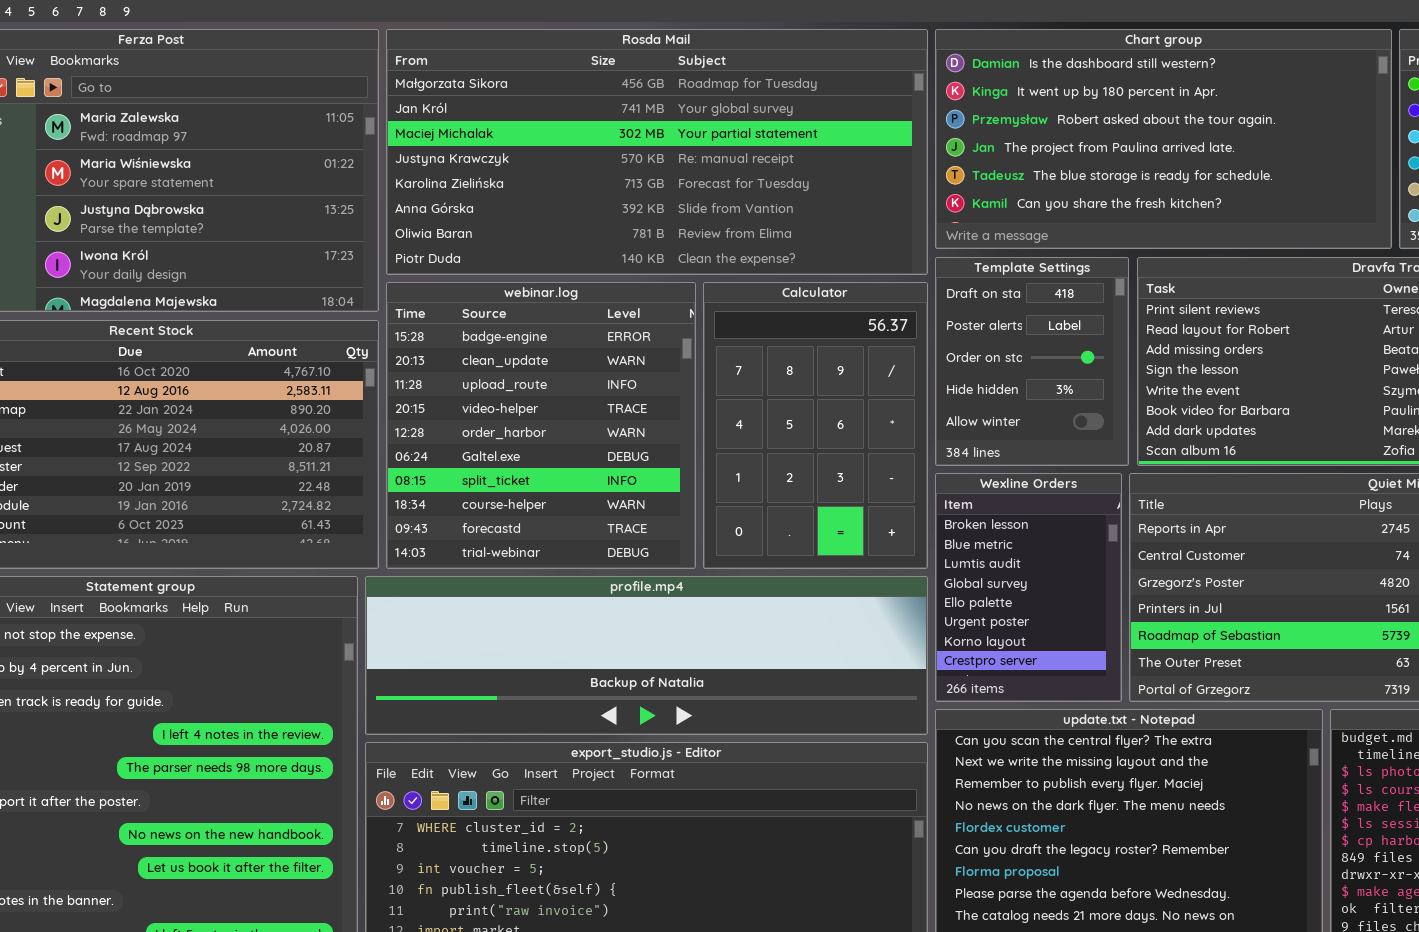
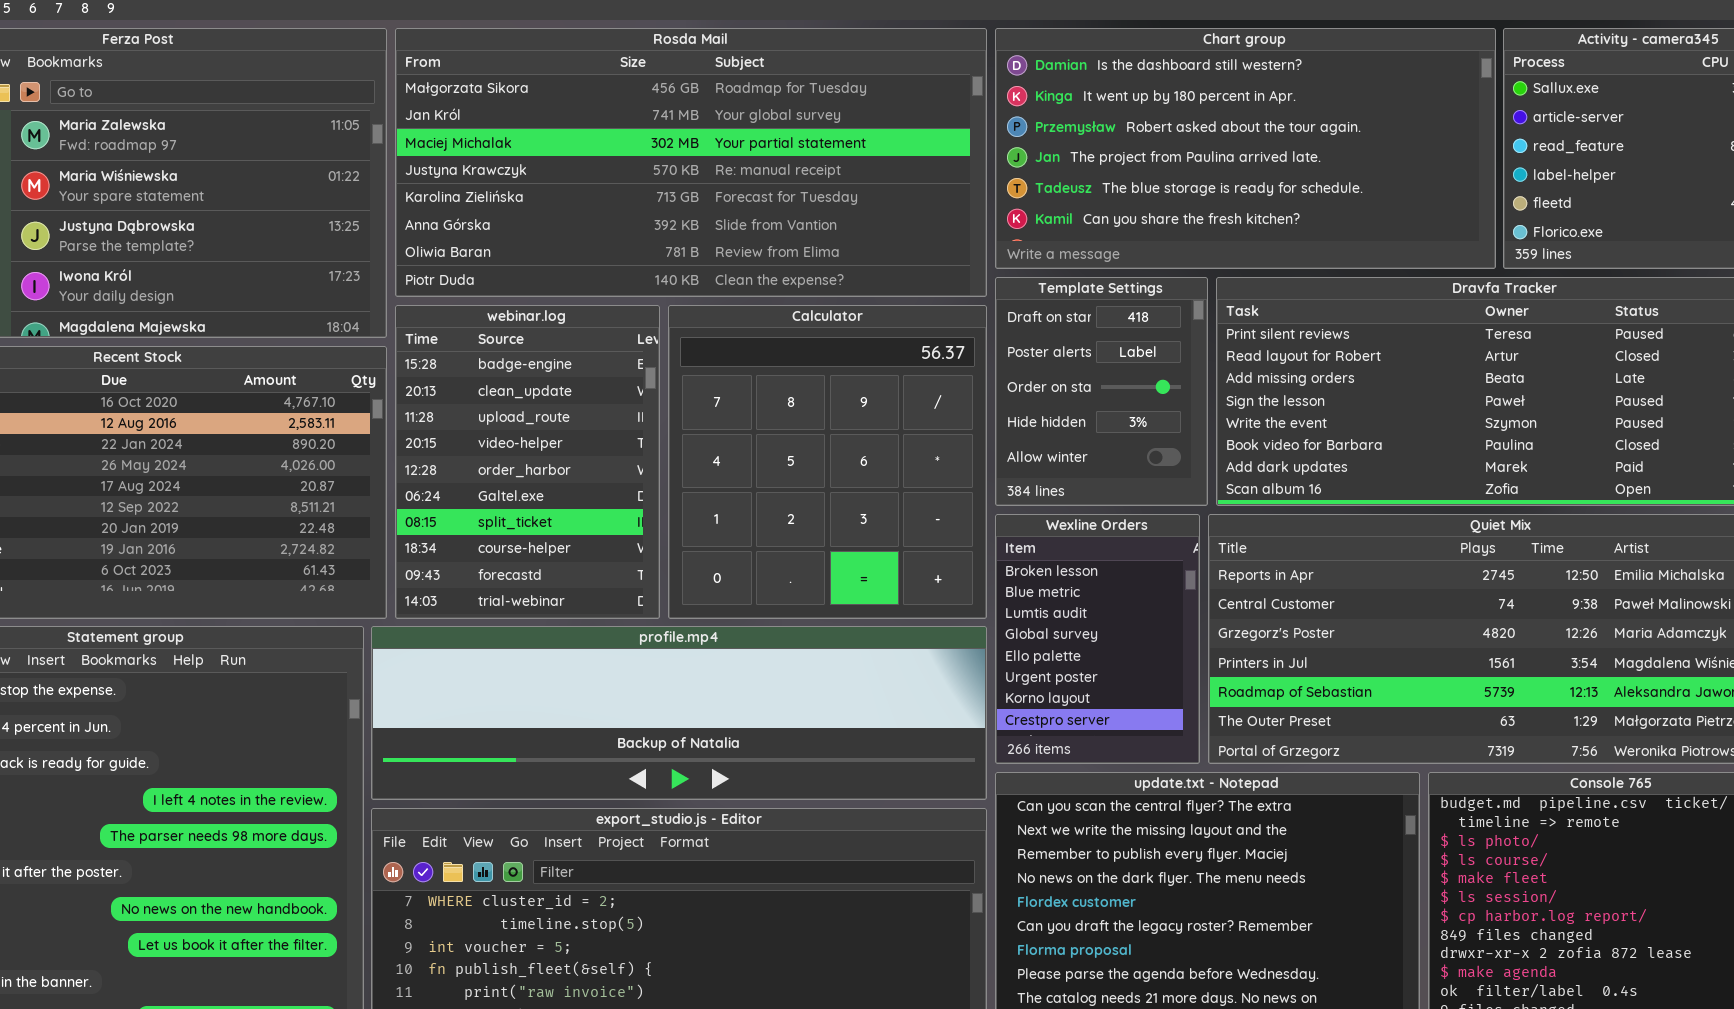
webinar.log: [386,282,696,569] -> [395,305,660,619], resized
Calculator: [703,282,928,569] -> [668,305,987,619], resized

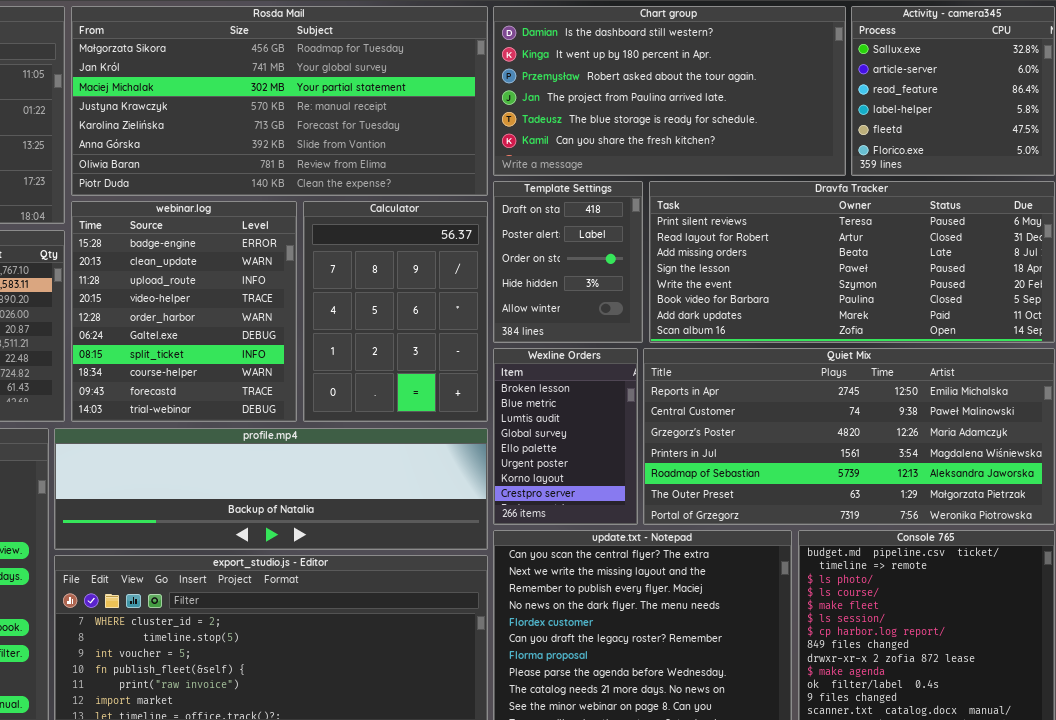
webinar.log: [395,305,660,619] -> [71,201,297,422], resized
Calculator: [668,305,987,619] -> [303,201,488,422], resized

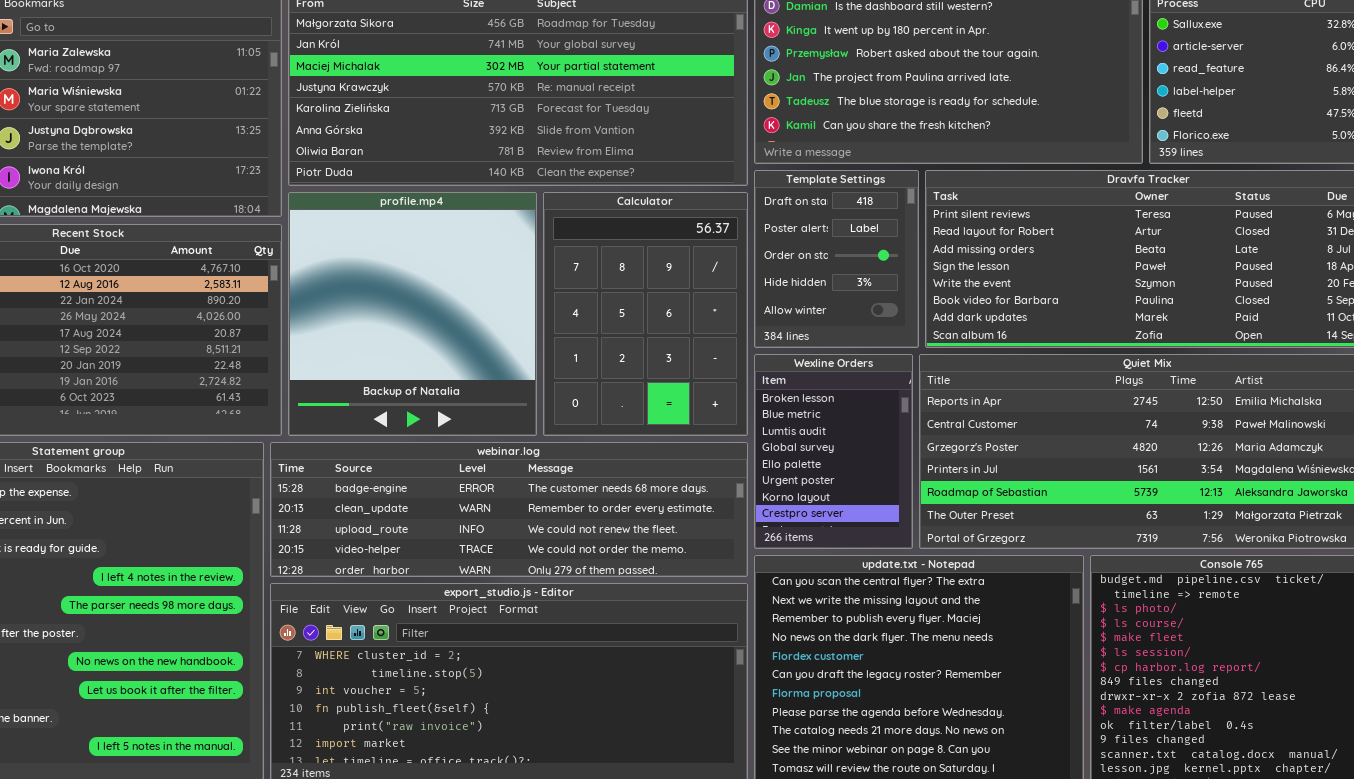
webinar.log: [71,201,297,422] -> [270,442,748,577], moved, resized
profile.mp4: [54,428,488,550] -> [288,192,537,436], moved, resized

